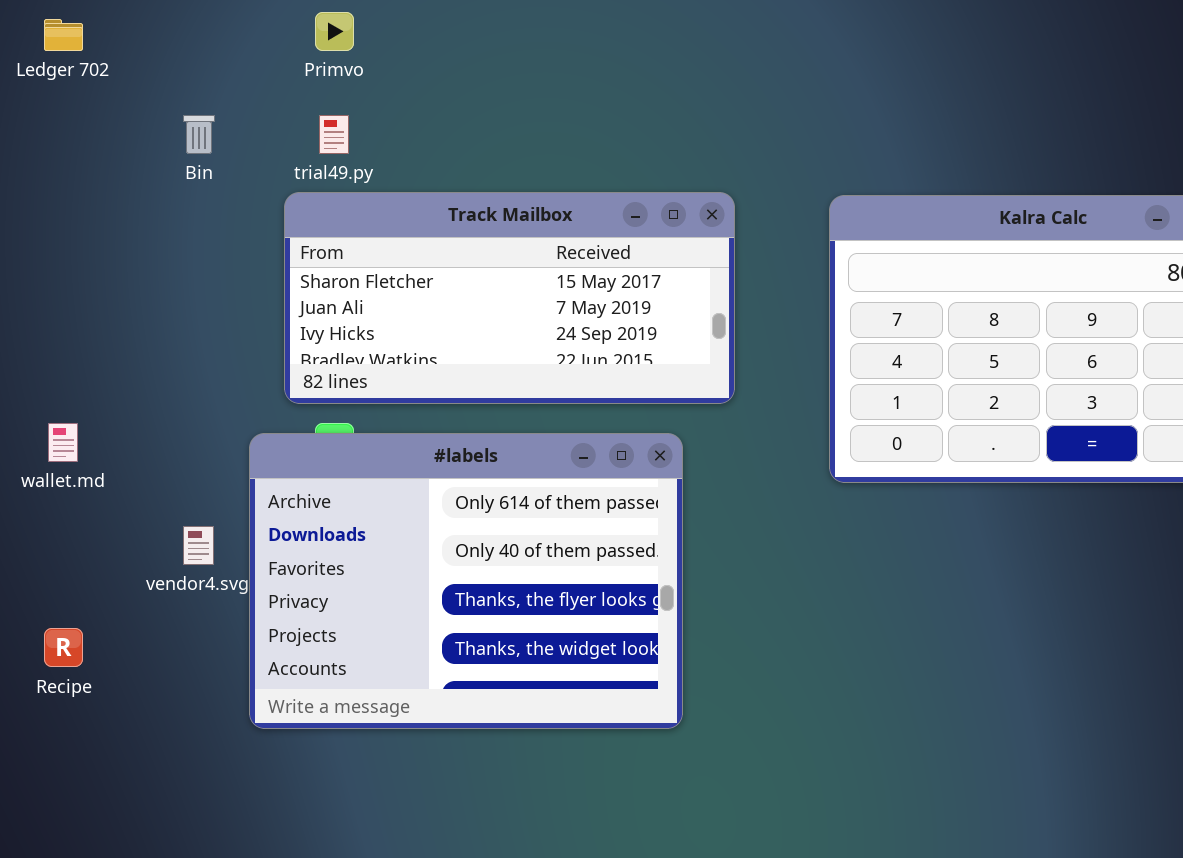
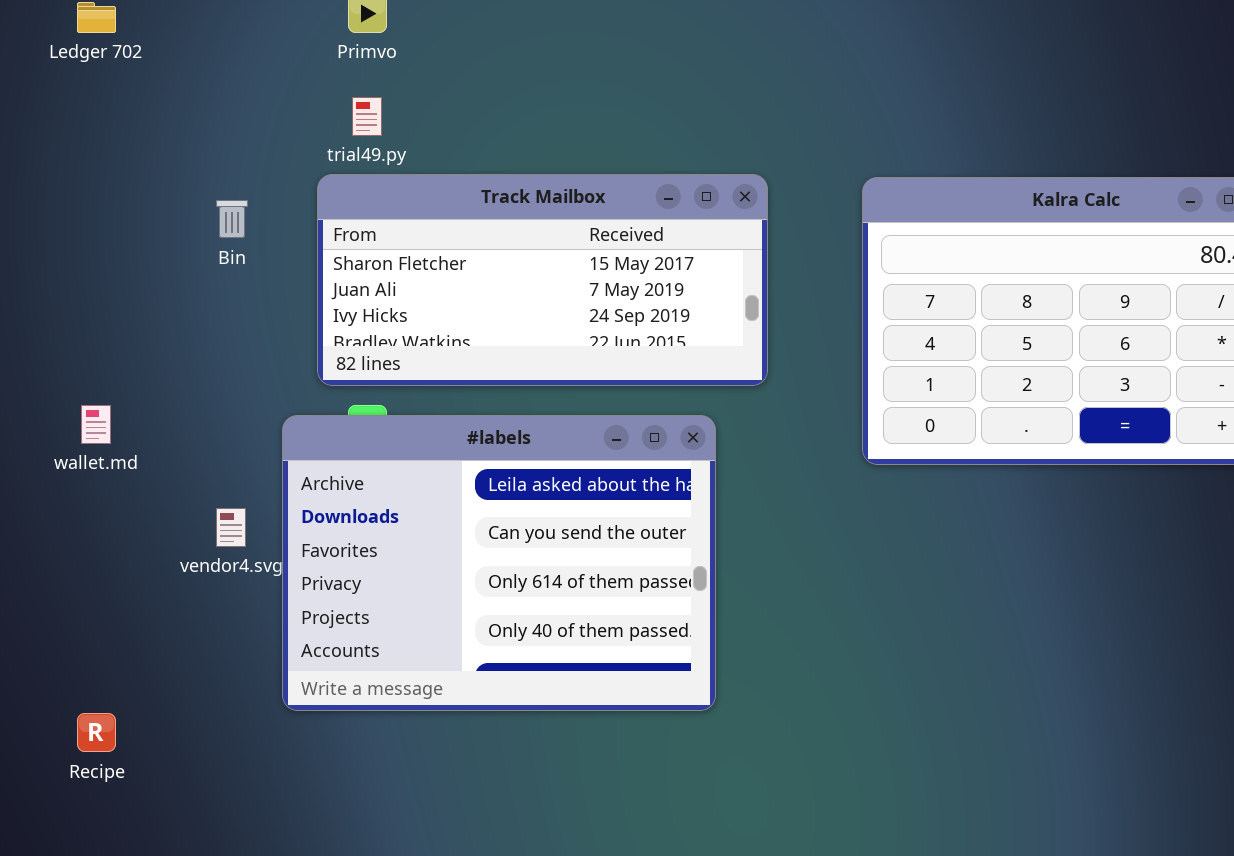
Bin: [183,115,215,154] -> [216,200,248,238], moved
#labels: [249,433,683,729] -> [282,415,716,711], scrolled up 2 rows
Recipe: [44,628,83,667] -> [77,713,116,752], moved

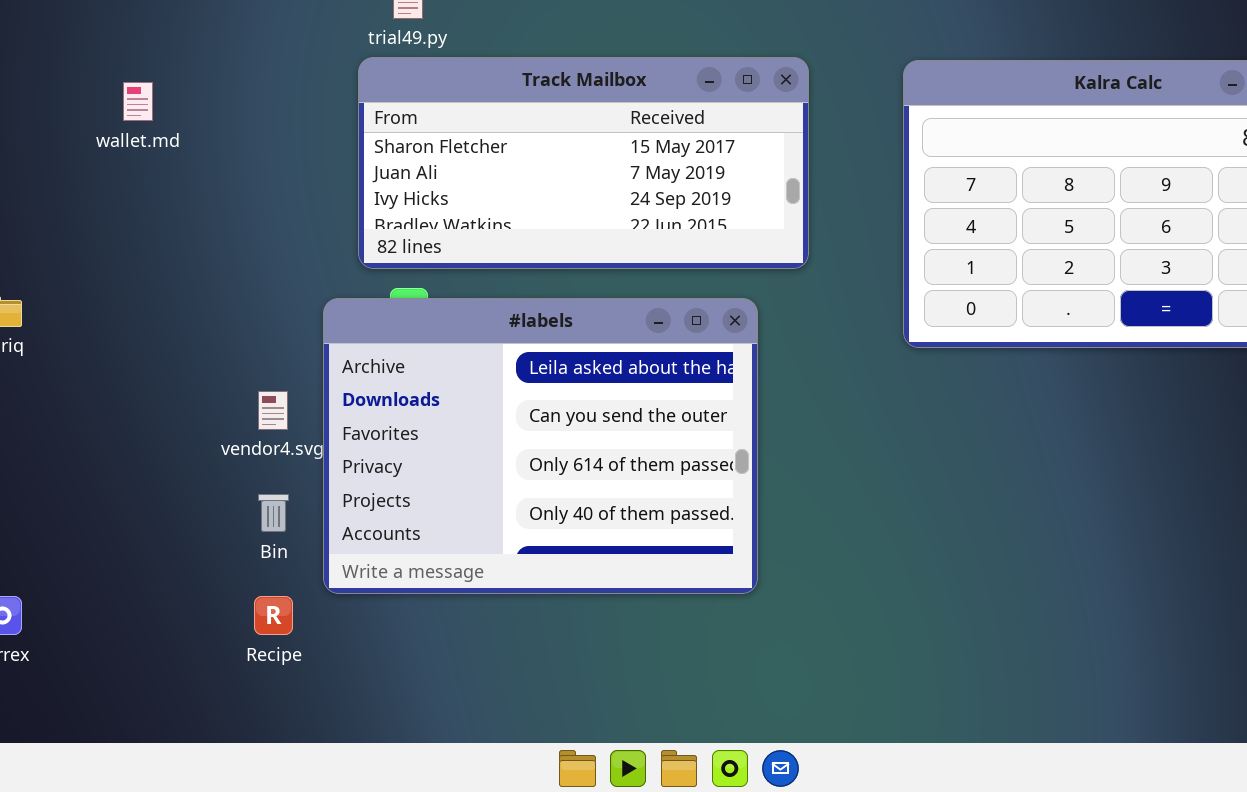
Bin: [216,200,248,238] -> [258,494,289,532], moved
wallet.md: [81,405,111,444] -> [123,82,153,121], moved
Recipe: [77,713,116,752] -> [254,596,293,635], moved

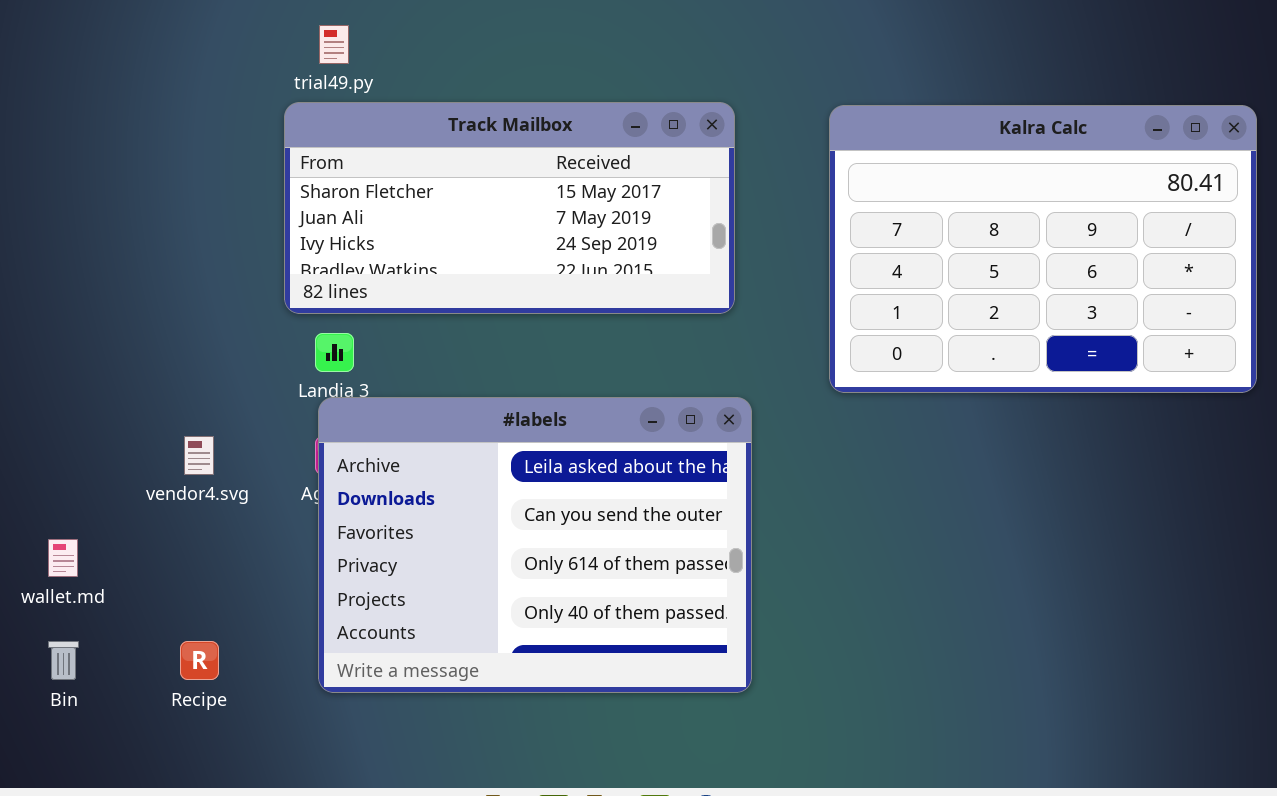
wallet.md: [123,82,153,121] -> [48,539,78,577], moved
#labels: [323,298,758,594] -> [318,397,752,693], moved
Bin: [258,494,289,532] -> [48,641,79,680], moved

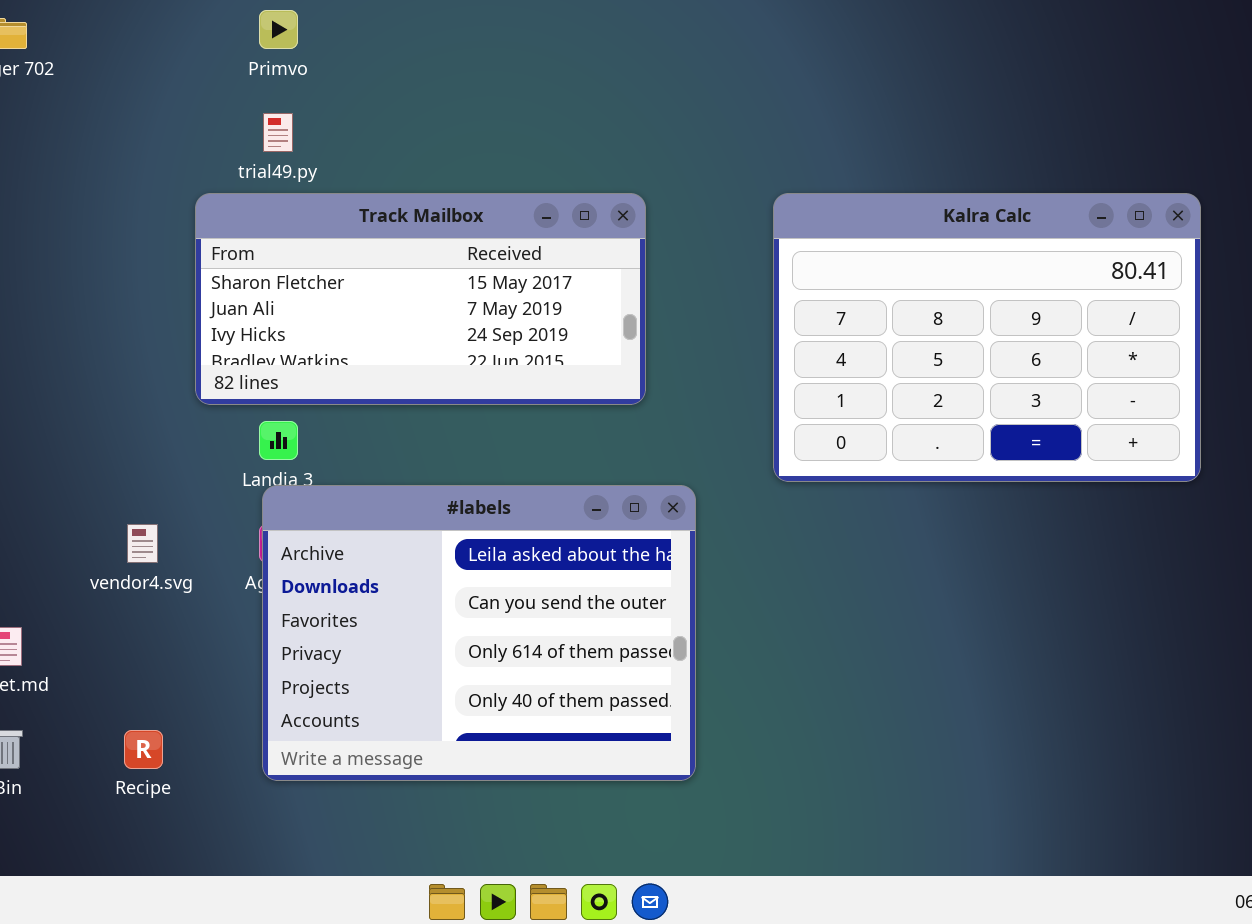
Track Mailbox: [284,102,735,314] -> [195,193,646,405], moved

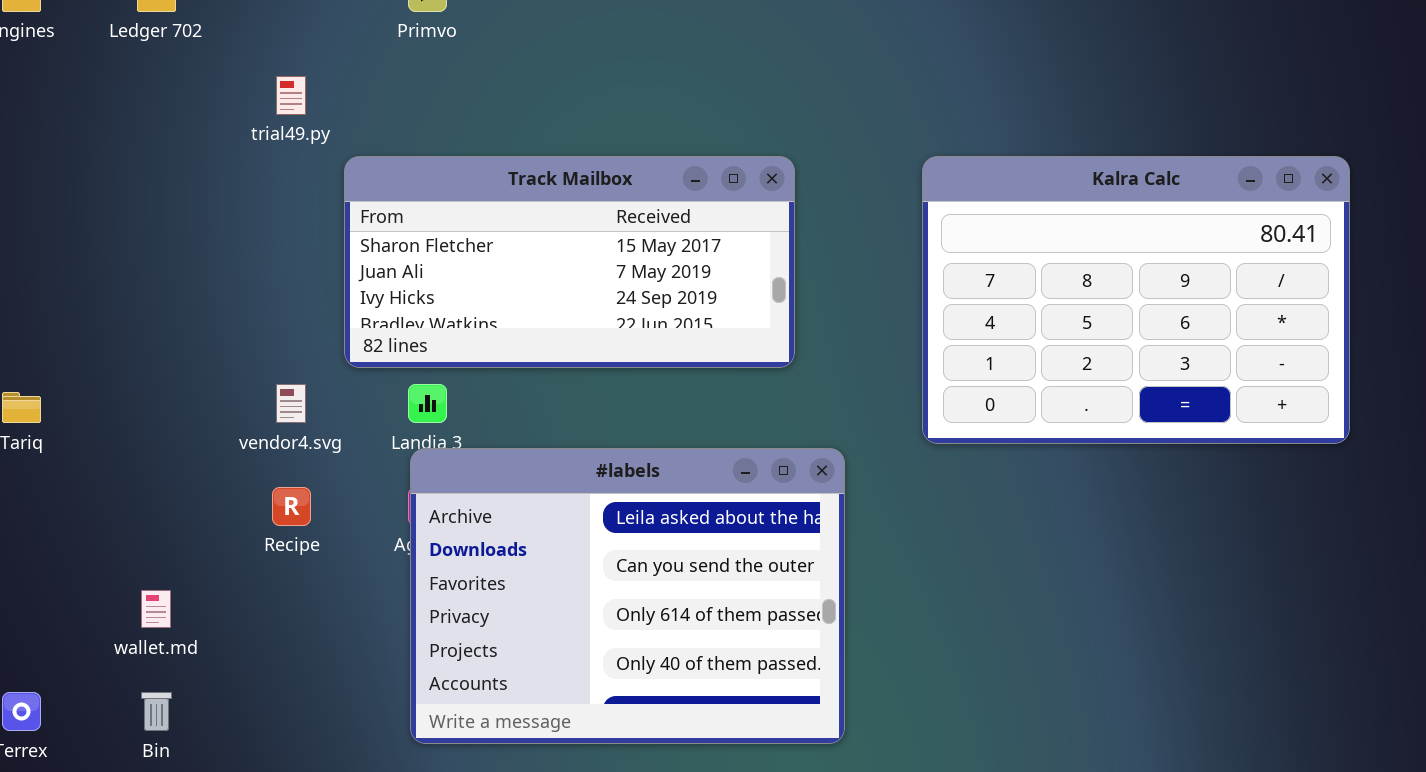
trial49.py: [263,113,293,152] -> [276,76,306,115], moved
vendor4.svg: [127,524,158,563] -> [276,384,306,423], moved
Recipe: [124,730,163,769] -> [272,487,311,526], moved

